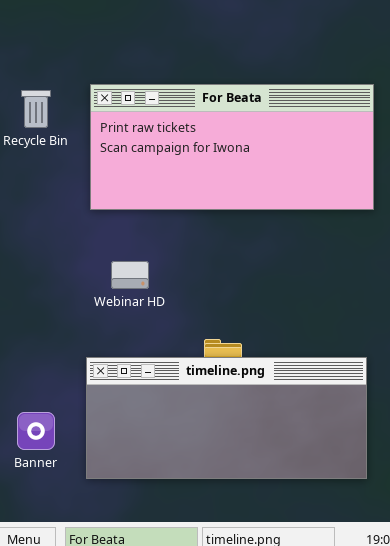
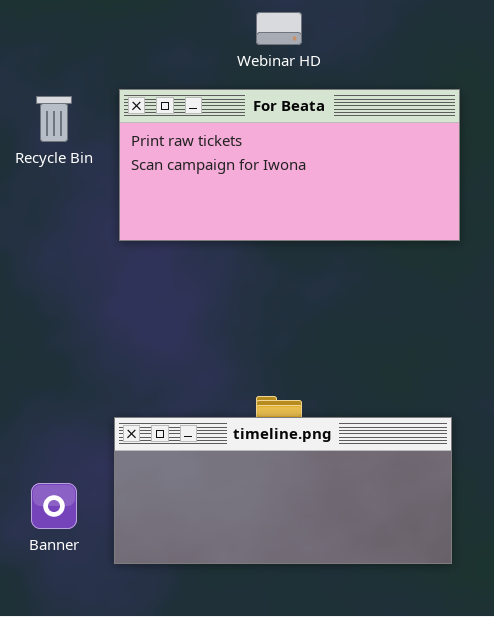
Webinar HD: [111,261,149,289] -> [256,12,302,45], moved

